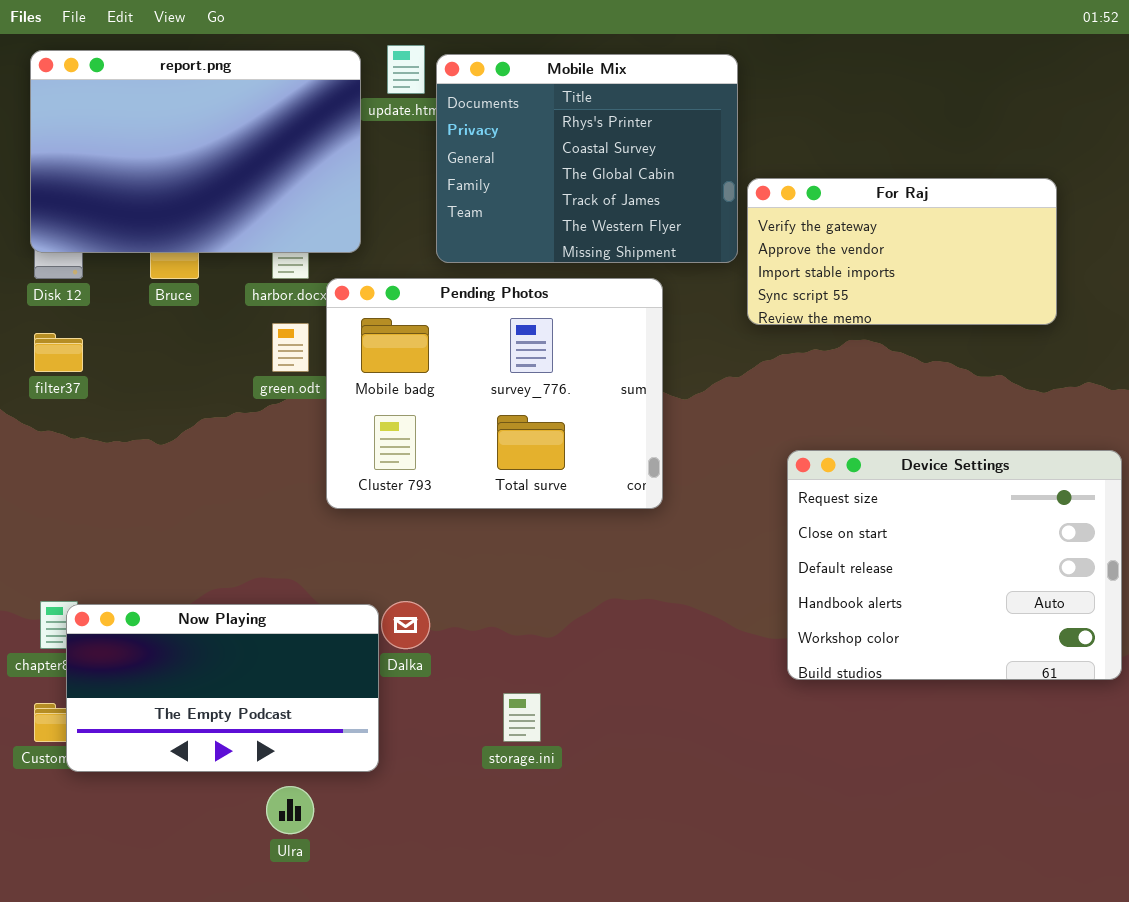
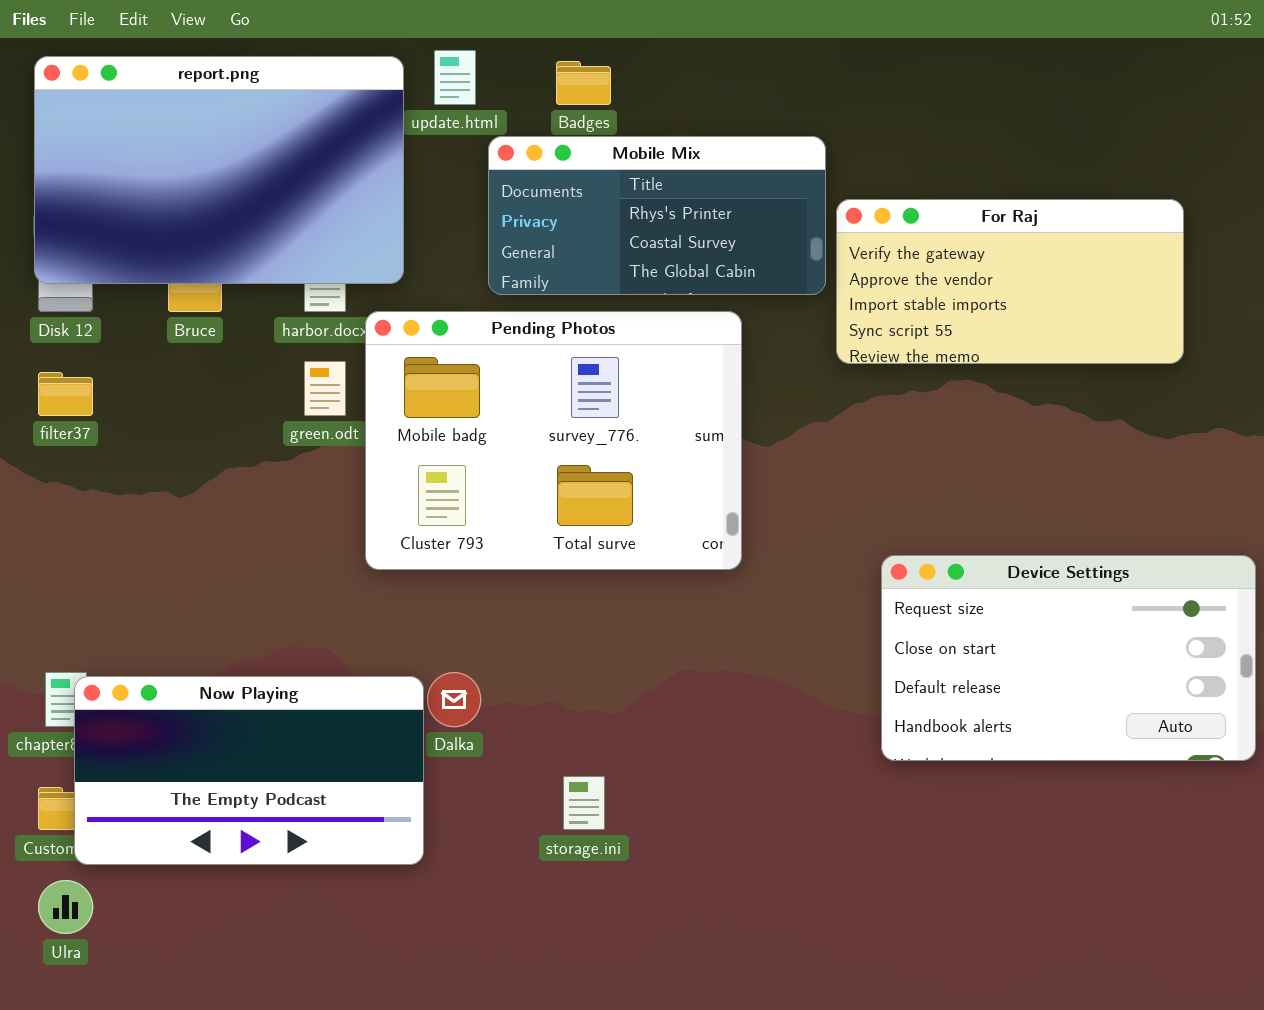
Mobile Mix: [436,54,738,263] -> [488,136,826,295], resized
Device Settings: [787,450,1122,680] -> [881,555,1256,761], resized
Ulra: [266,786,314,834] -> [38,880,93,934], moved

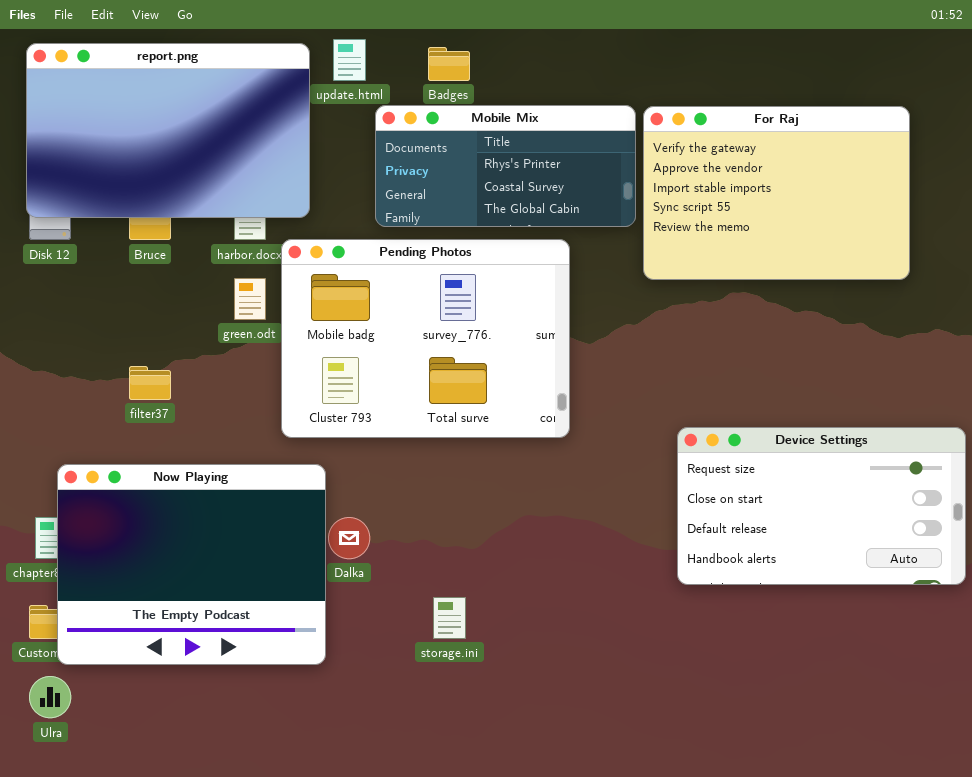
For Raj: [836,199,1184,364] -> [643,106,910,280], resized
filter37: [38,372,93,416] -> [129,366,171,400], moved
Now Playing: [74,676,424,865] -> [57,464,326,665], resized

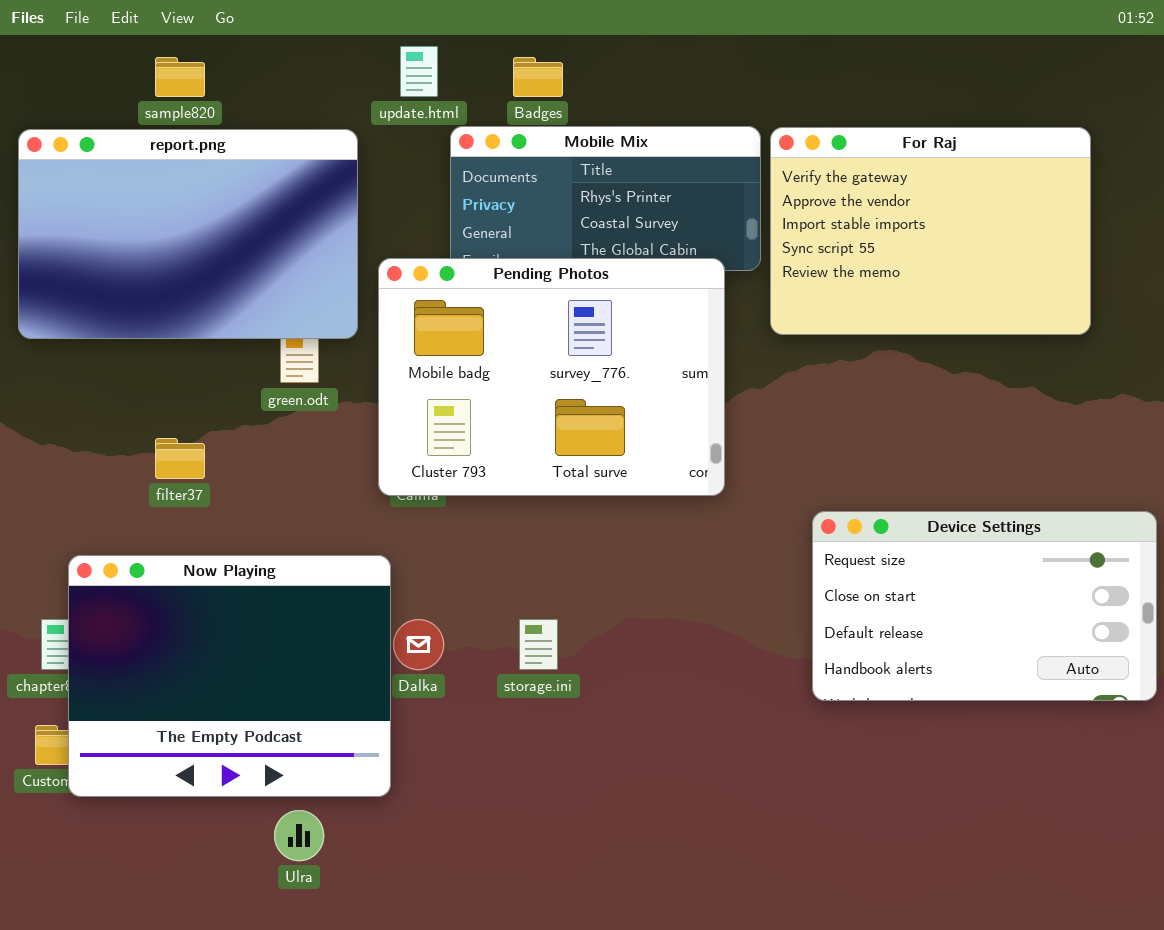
report.png: [26,43,310,218] -> [18,129,358,339], moved
Pending Photos: [281,239,570,438] -> [378,258,725,496], moved
storage.ini: [433,597,466,639] -> [519,619,558,670], moved
Ulra: [29,676,71,718] -> [274,810,324,861], moved

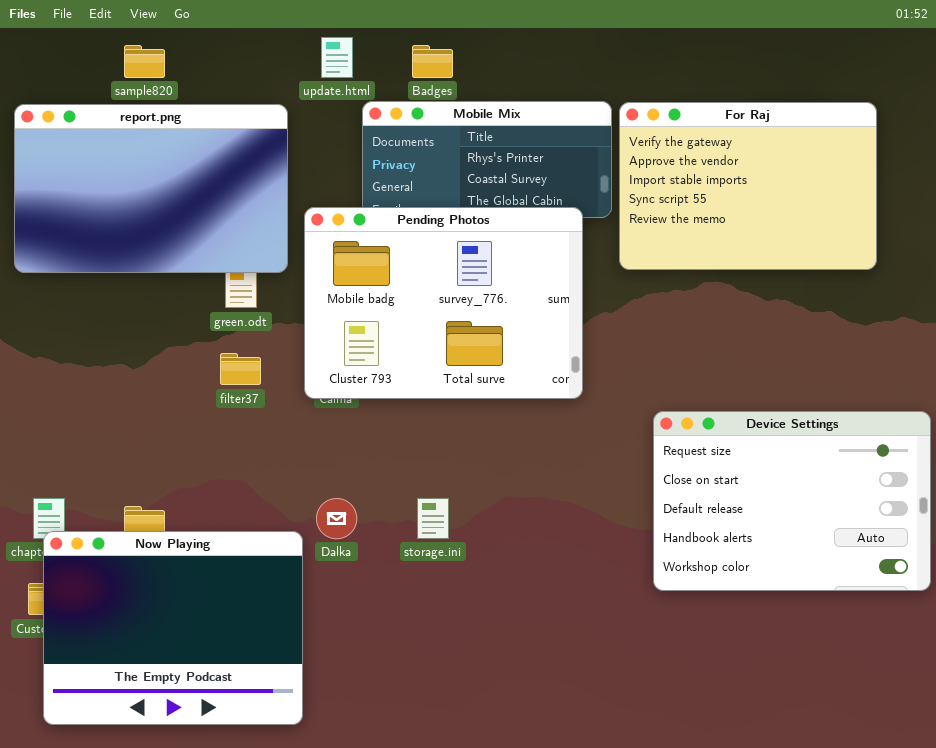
filter37: [155,438,205,479] -> [220,353,261,385], moved
Device Settings: [812,511,1157,701] -> [653,411,931,591], resized
Now Playing: [68,555,391,797] -> [43,531,303,725], moved

